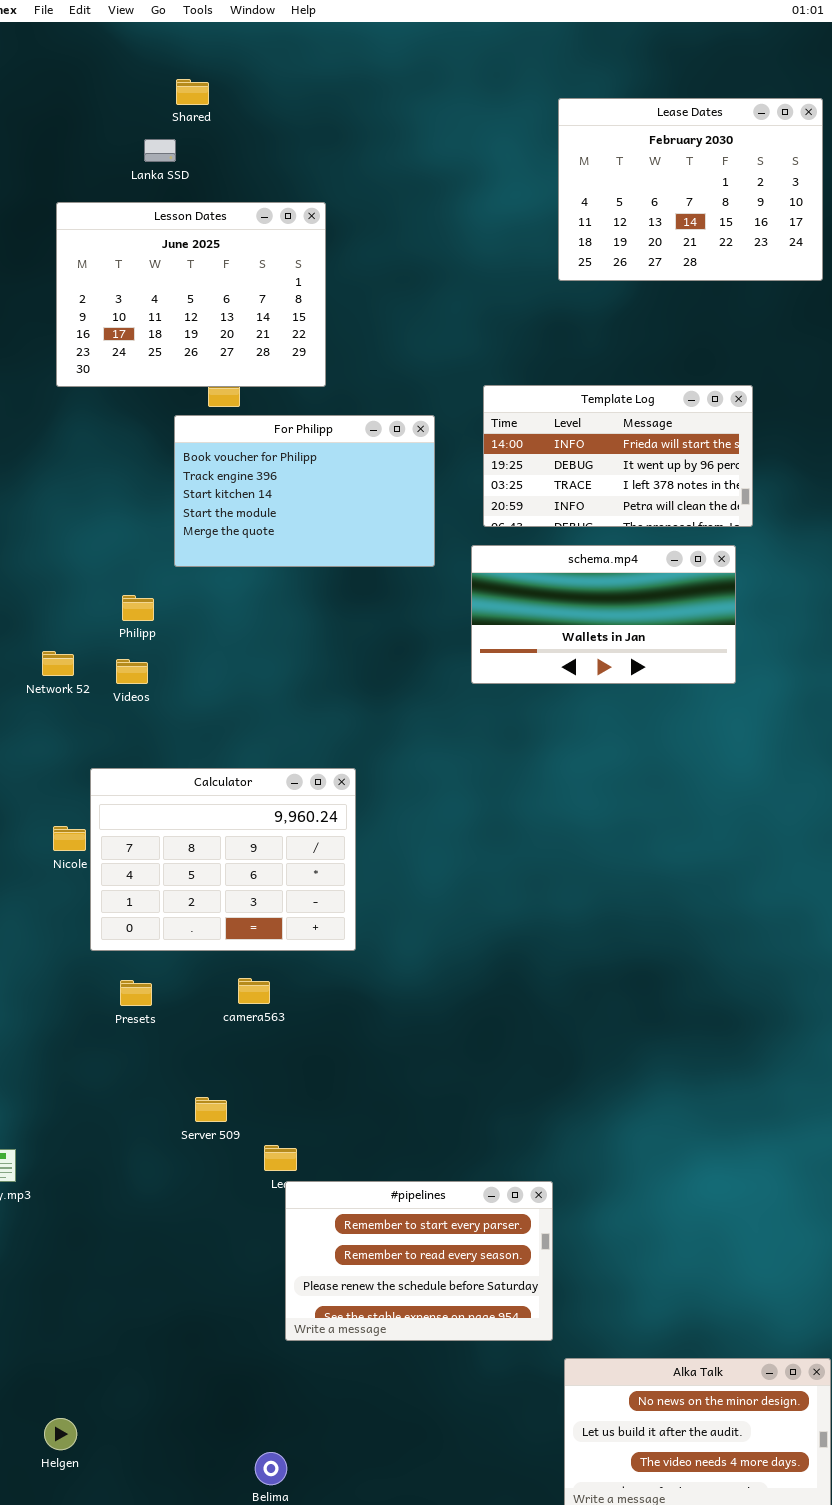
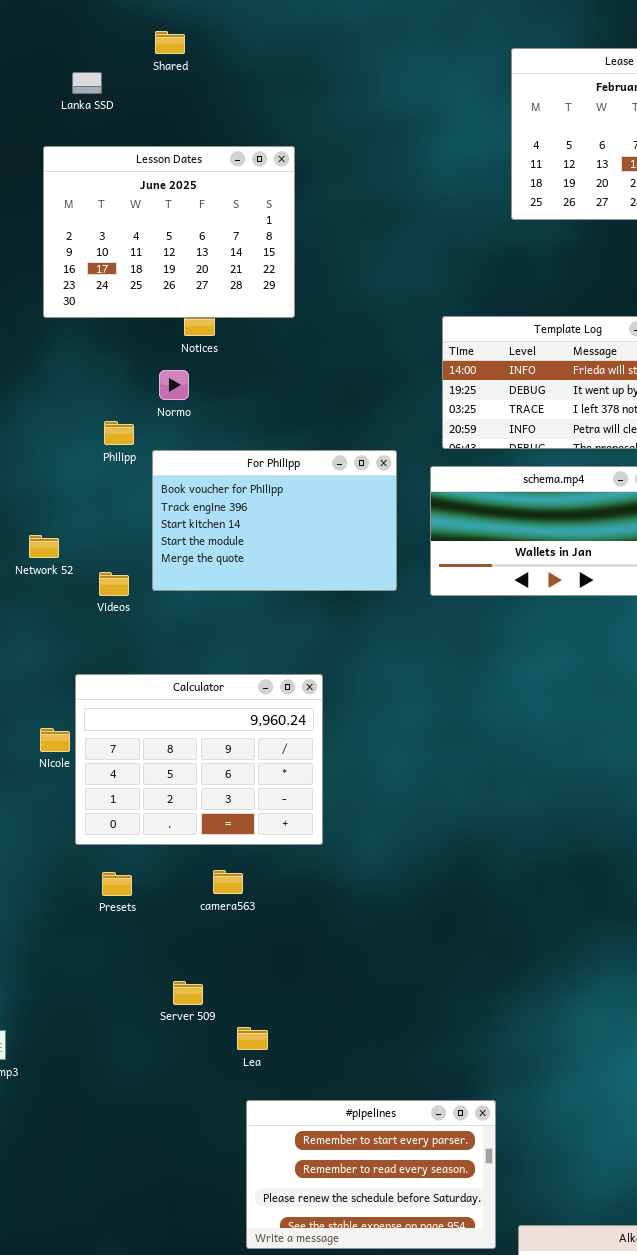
Lanka SSD: [144,139,176,162] -> [72,72,102,94], moved
For Philipp: [174,415,435,567] -> [152,450,397,591], moved
Philipp: [122,595,154,621] -> [104,421,134,445], moved
Network 52: [42,651,74,676] -> [29,535,59,558], moved
#pipelines: [285,1181,553,1341] -> [246,1100,496,1249], moved

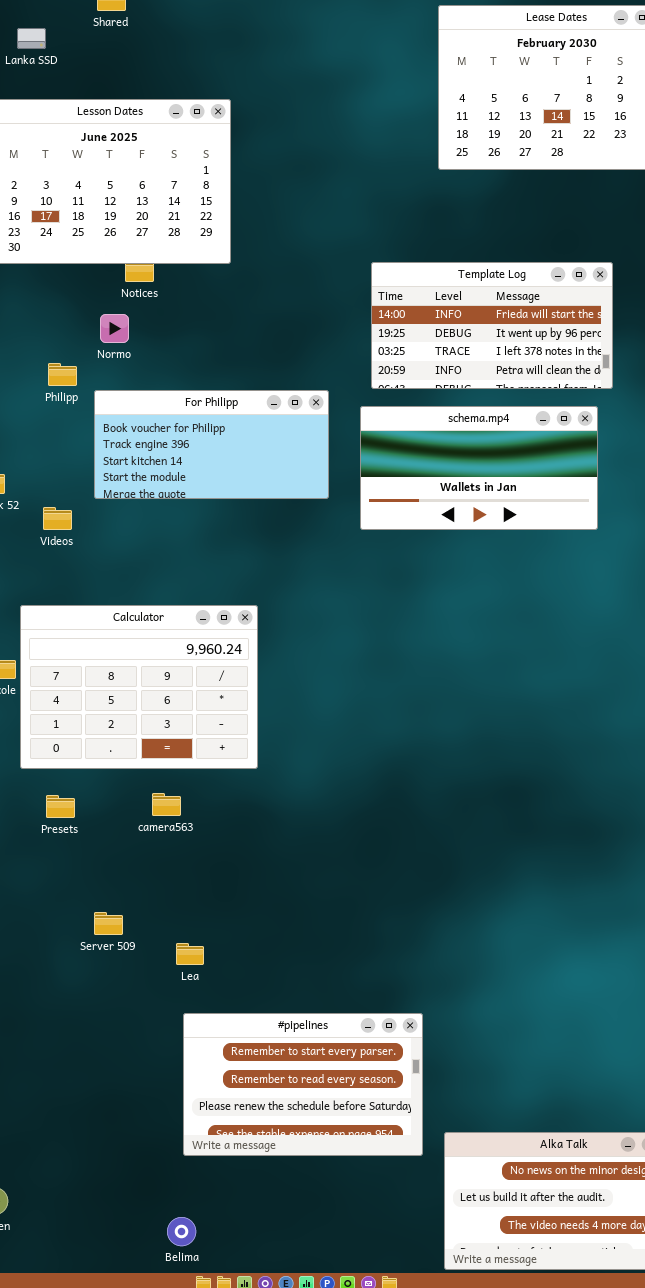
For Philipp: [152,450,397,591] -> [94,390,329,499], resized
Server 509: [173,981,203,1005] -> [94,912,123,935], moved

